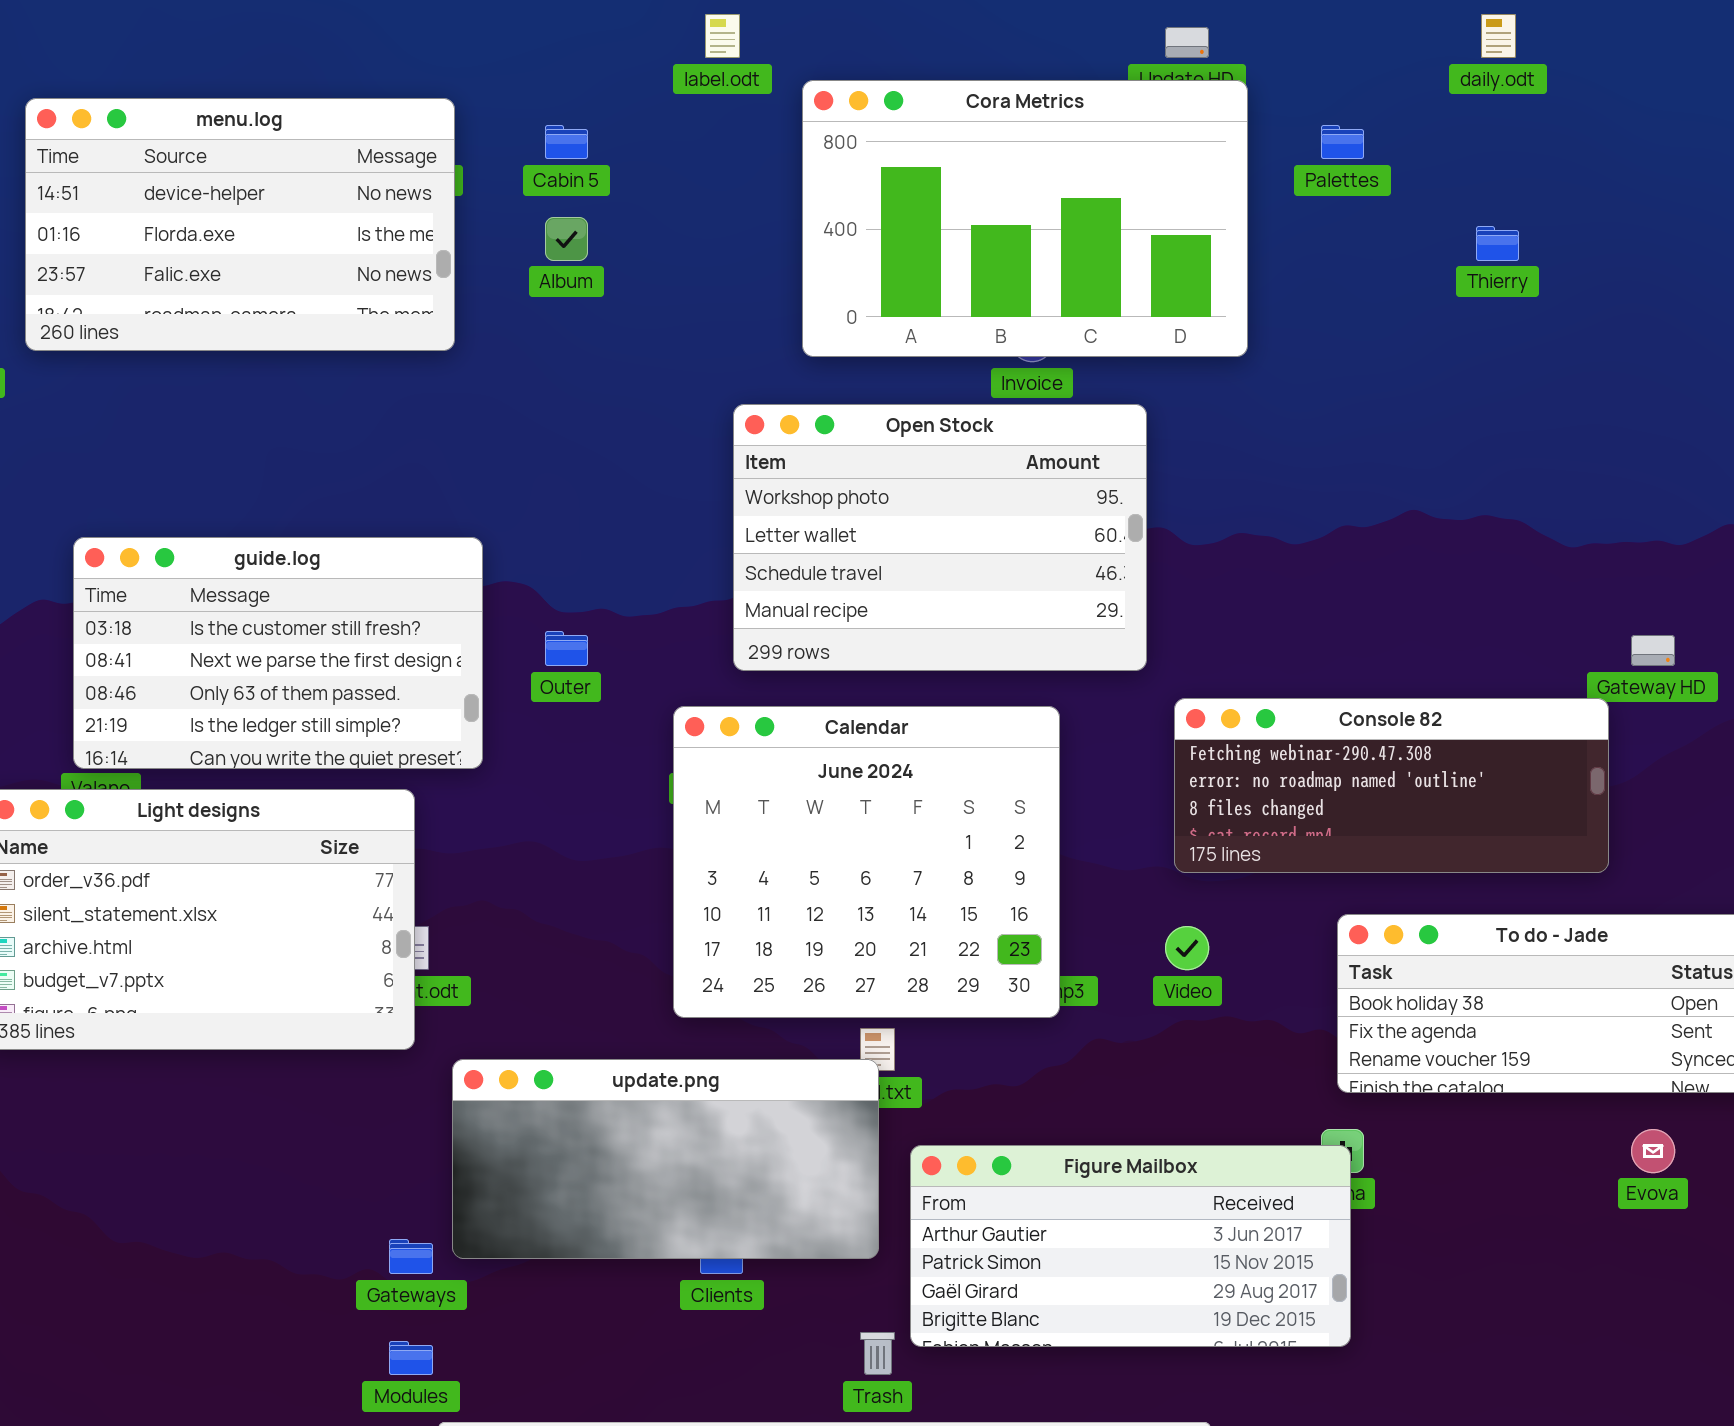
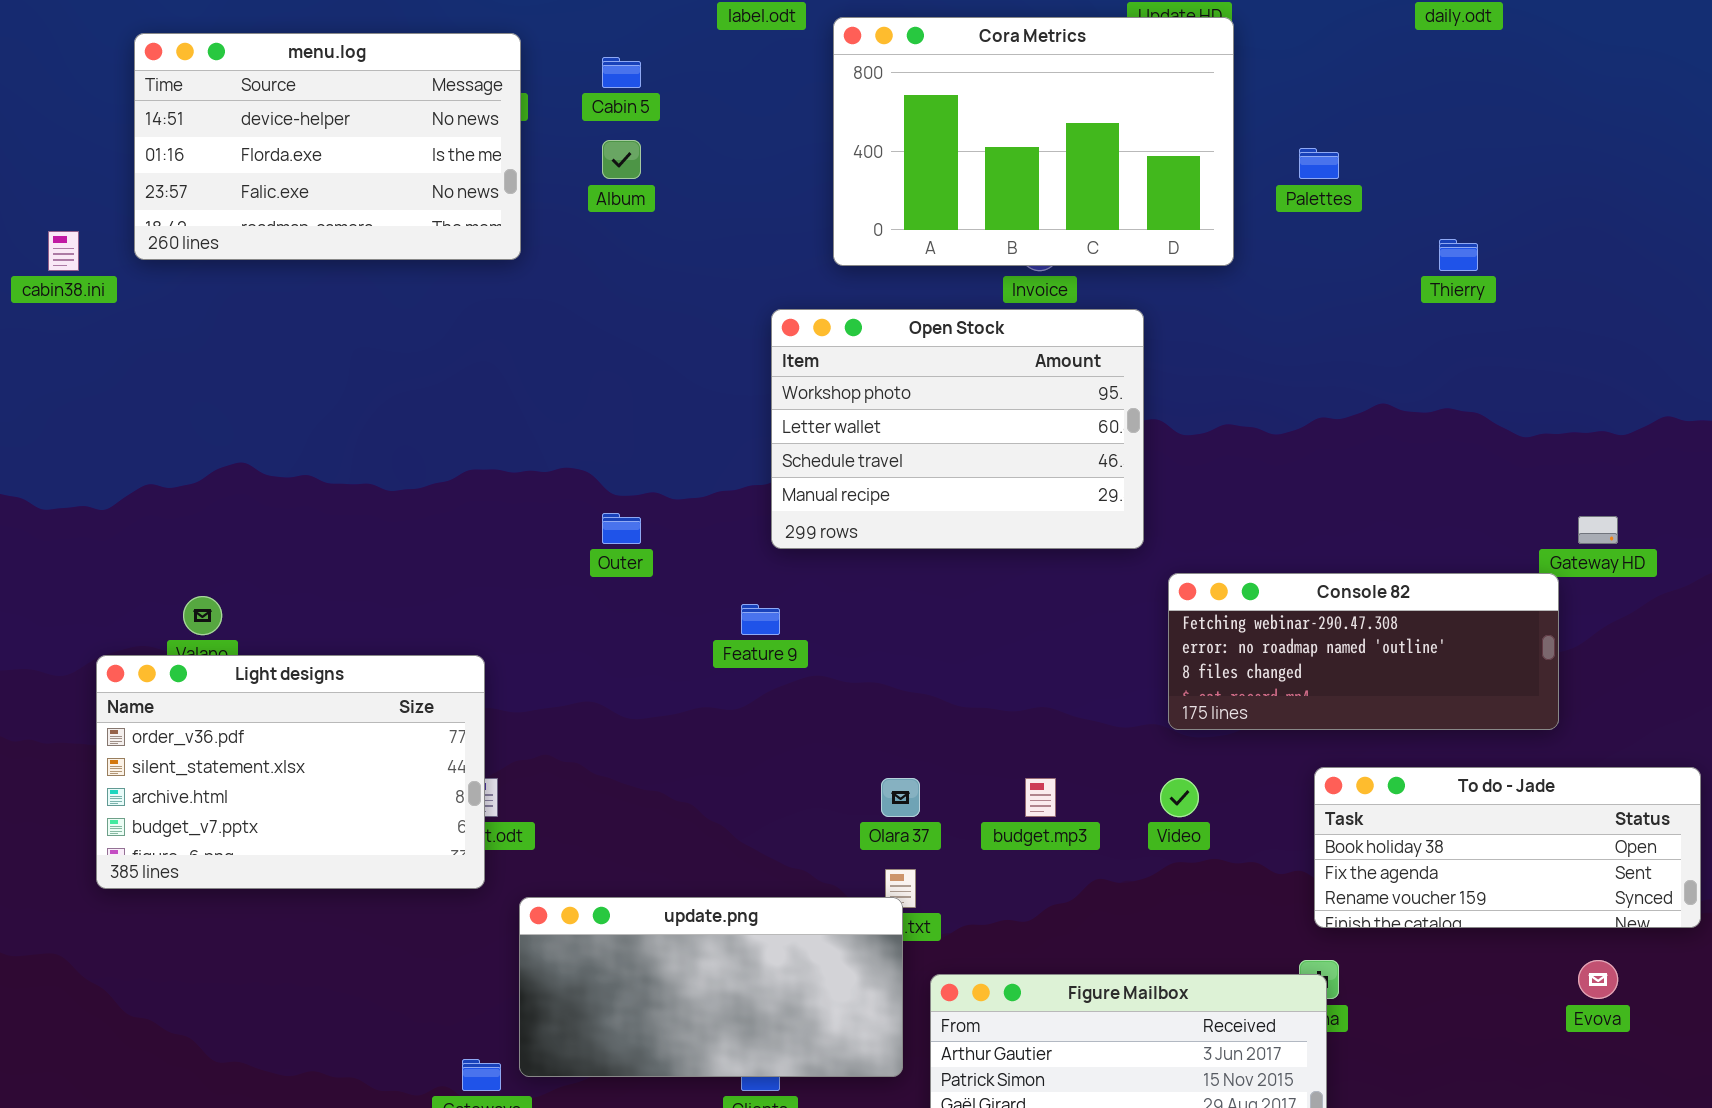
Palettes: [1321,125,1364,159] -> [1299,148,1339,179], moved
Thierry: [1476,226,1519,261] -> [1439,239,1478,271], moved
guide.log: [73,537,483,769] -> none, closed
Calendar: [673,706,1060,1018] -> none, closed

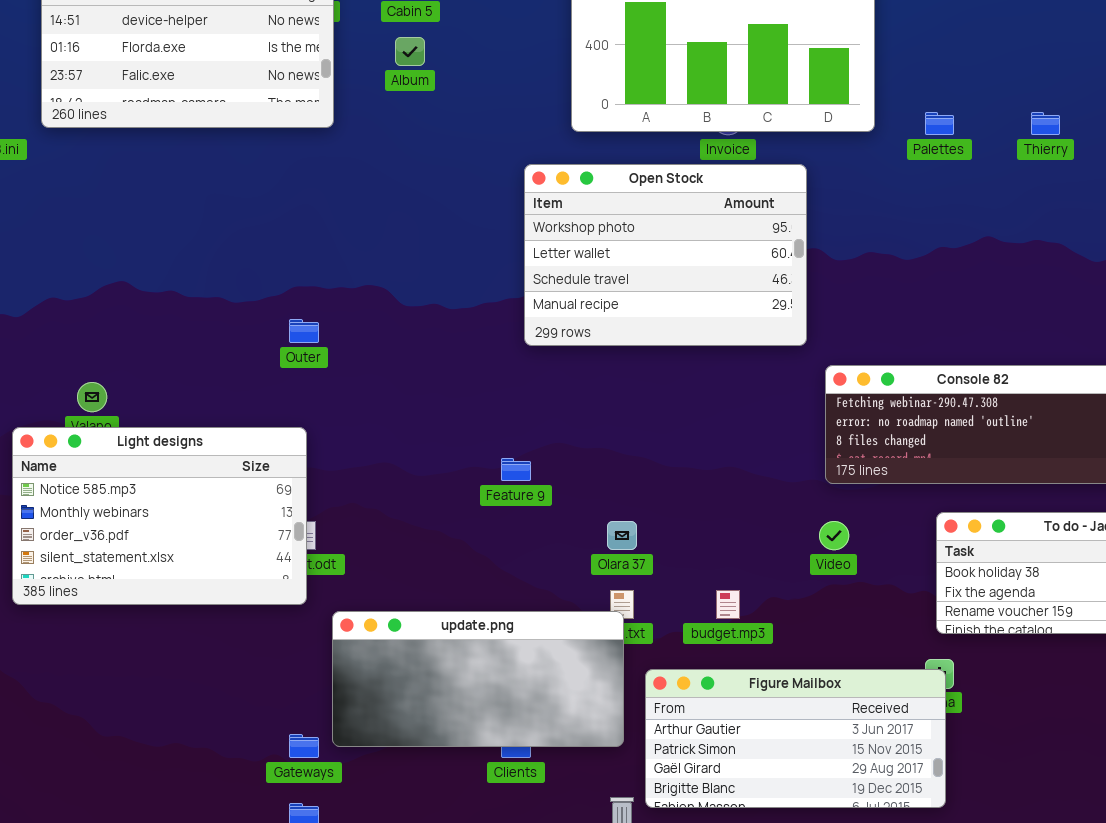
Palettes: [1299,148,1339,179] -> [925,112,954,135], moved
Outer: [602,513,641,544] -> [289,319,319,343], moved
Feature 9: [741,604,780,635] -> [501,458,531,481], moved
Light designs: [96,655,485,889] -> [12,427,307,605], scrolled up 2 rows
budget.mp3: [1025,778,1056,817] -> [716,590,740,619], moved

